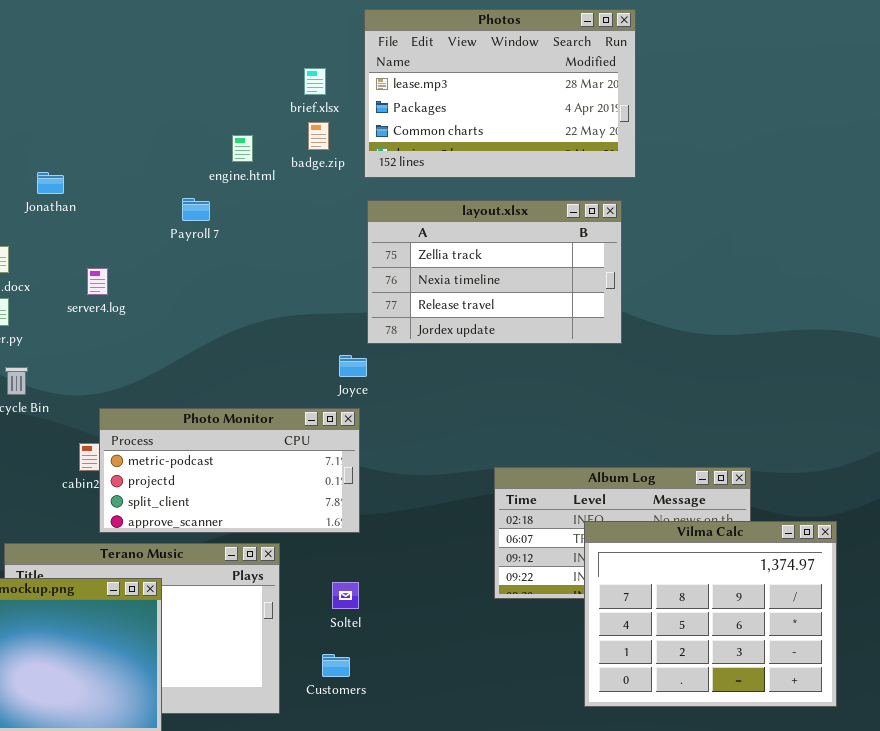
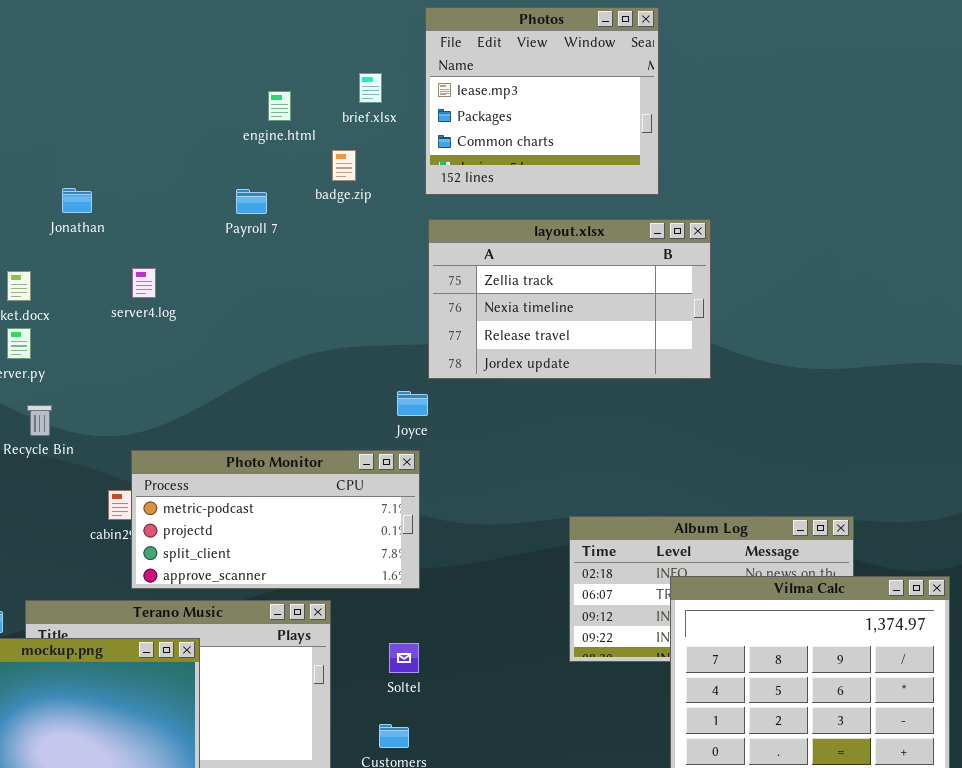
Photos: [364,9,636,178] -> [425,7,659,195], resized
badge.zip: [308,122,329,150] -> [332,150,356,181], moved
engine.html: [232,135,253,162] -> [268,91,291,121], moved
Payroll 7: [182,198,210,221] -> [236,189,267,214], moved
server4.log: [87,268,108,295] -> [132,268,156,298], moved

